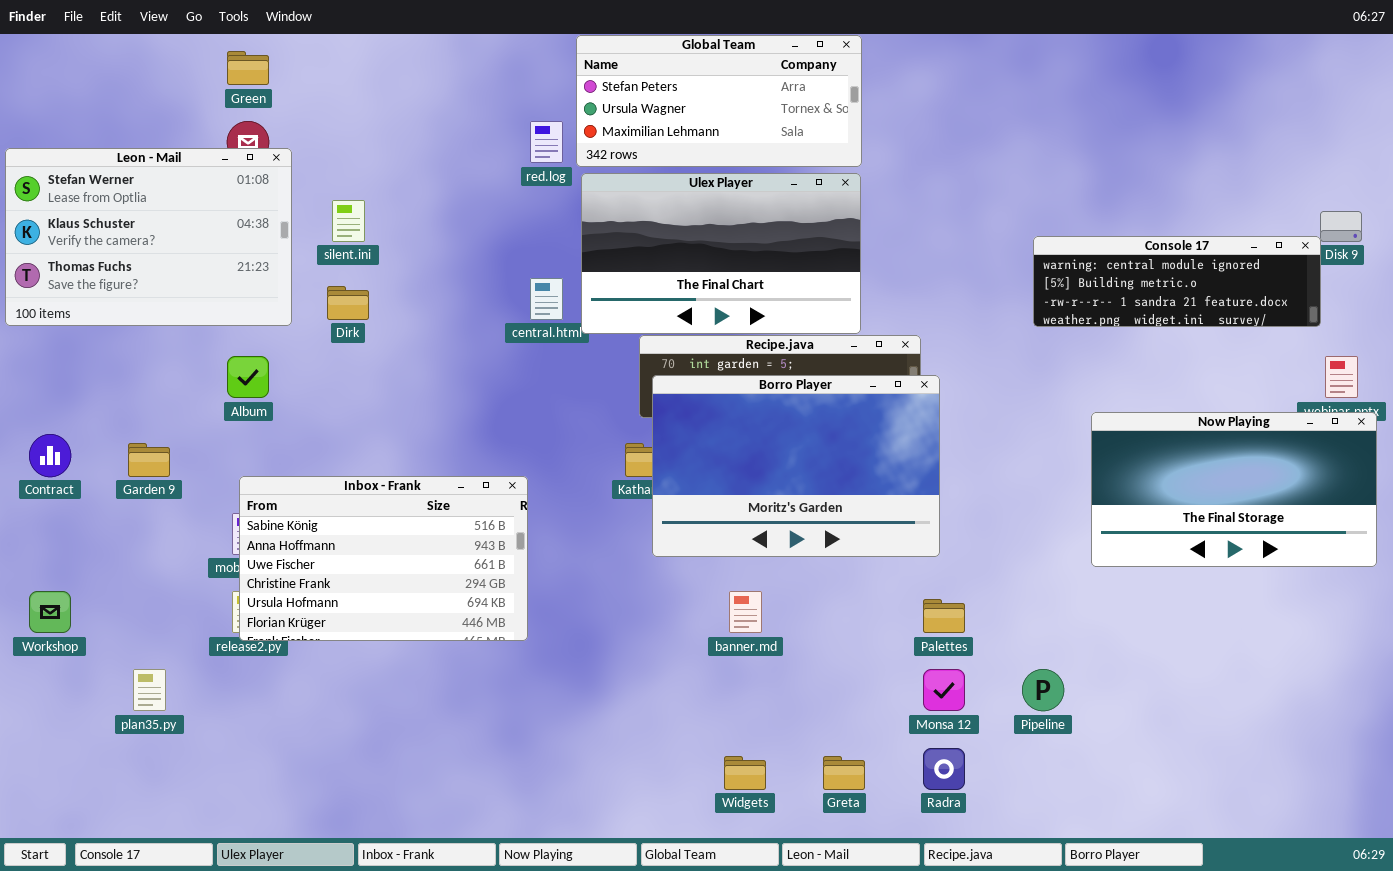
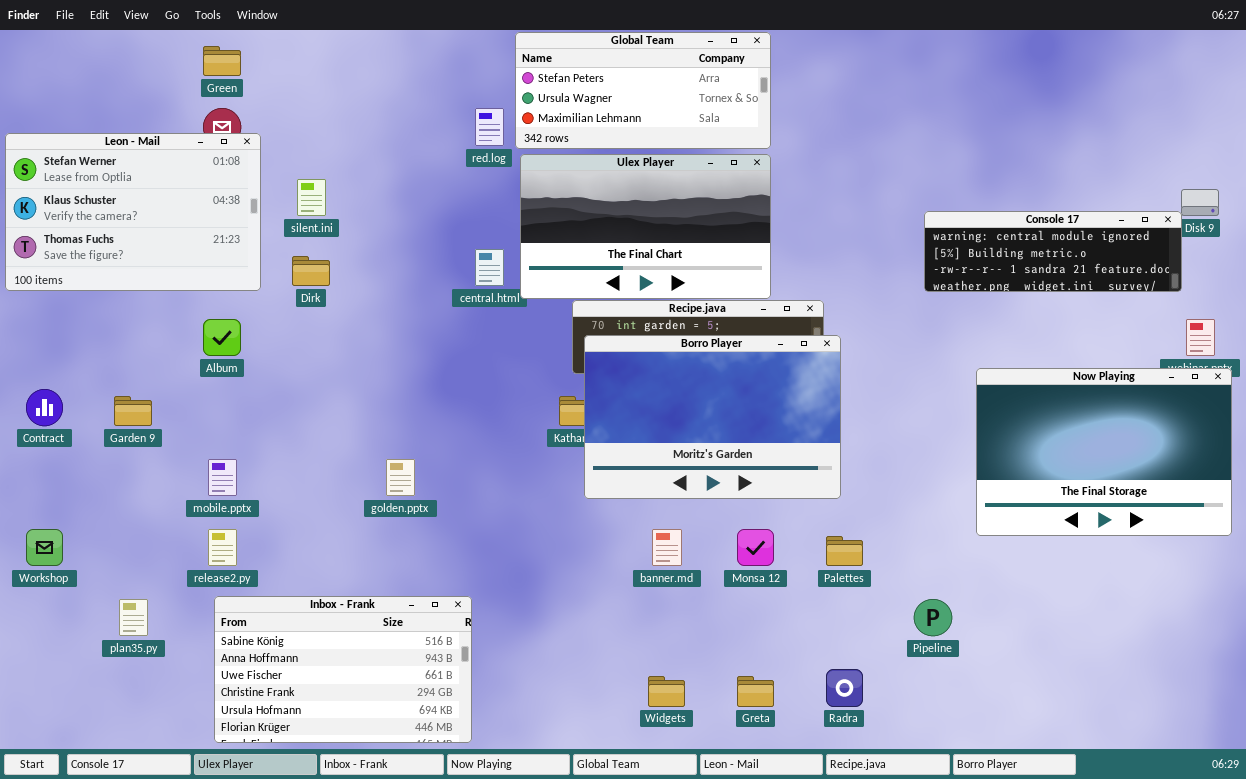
Now Playing: [1091,412,1377,567] -> [976,368,1232,536], resized
Inbox - Frank: [239,476,528,641] -> [214,596,472,743], moved
Monsa 12: [923,669,965,711] -> [737,529,774,566], moved

